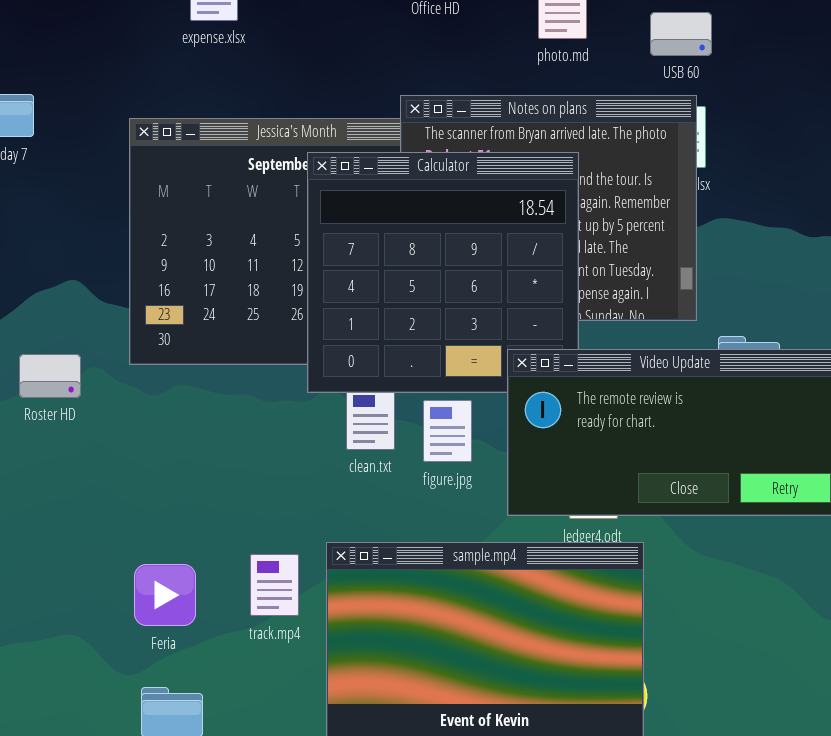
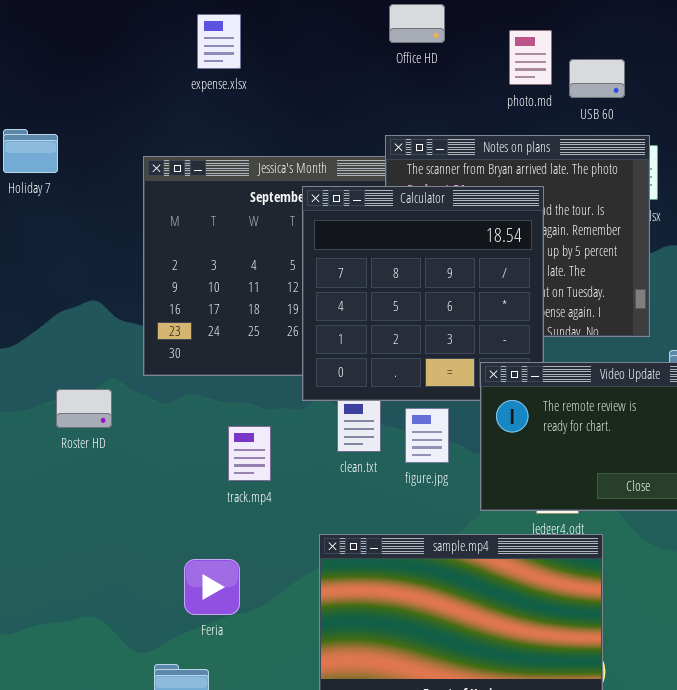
USB 60: [650,12,712,56] -> [569,59,625,98], moved
Roster HD: [19,354,81,398] -> [56,389,112,428], moved
track.mp4: [250,554,299,616] -> [228,426,271,481], moved
Feria: [134,564,196,626] -> [184,559,240,615], moved

